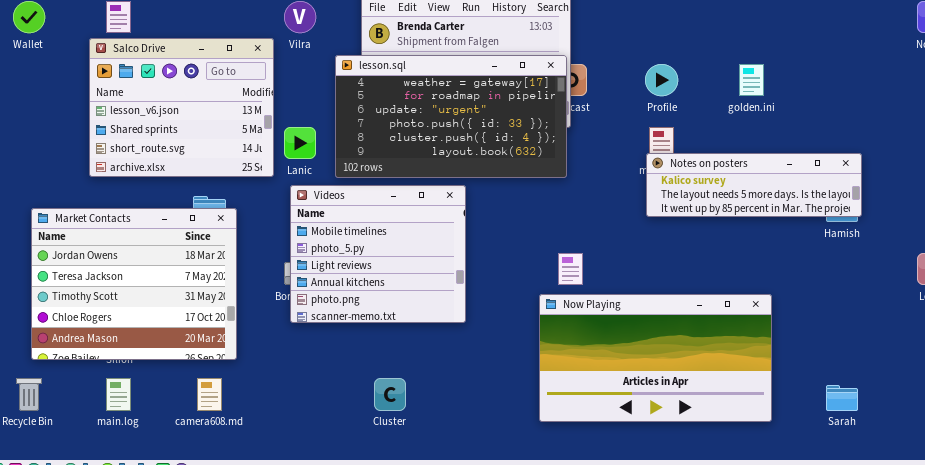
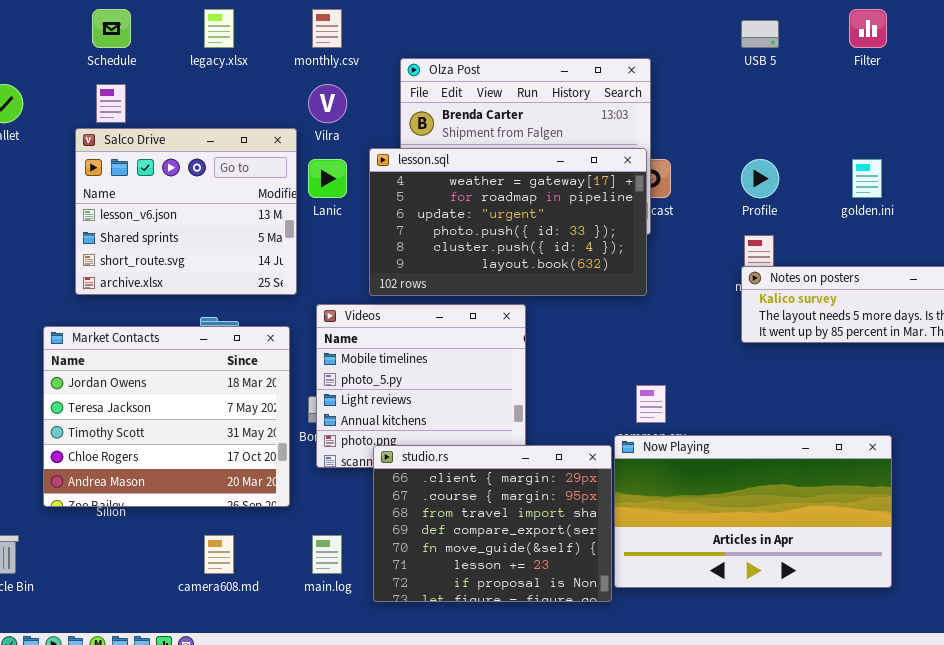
Lanic: [284,127,316,159] -> [308,159,347,198], moved
Market Contacts: [31,208,237,360] -> [43,326,290,507], moved
studio.rs: none -> [373,445,612,602], opened
main.log: [106,378,131,411] -> [312,535,342,574], moved

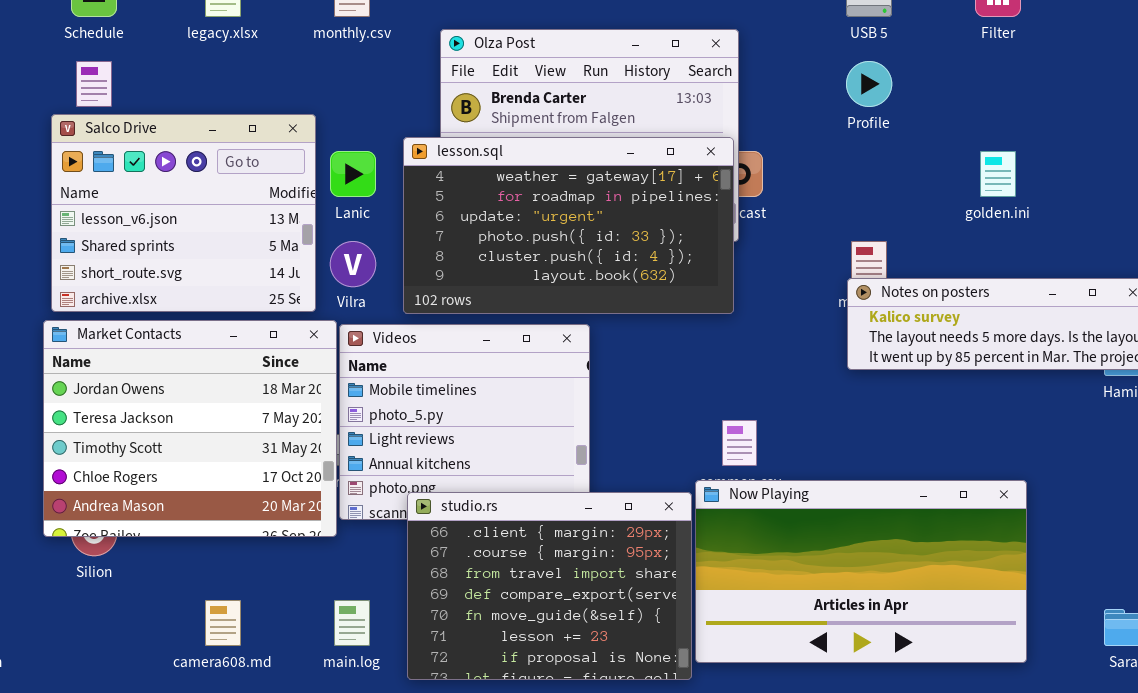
Vilra: [308,84,347,123] -> [330,241,376,287], moved
Profile: [741,159,779,198] -> [846,61,892,107], moved
Market Contacts: [43,326,290,507] -> [43,320,337,537], moved

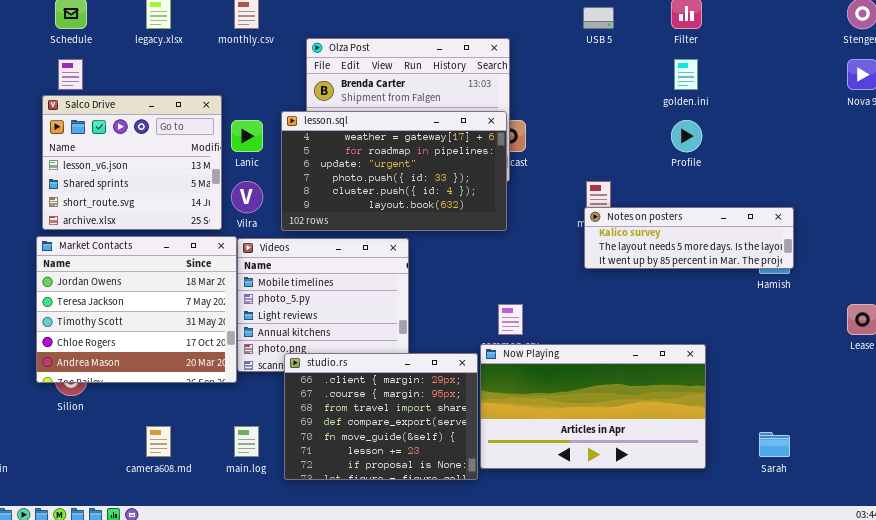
Profile: [846,61,892,107] -> [671,120,702,152], moved
golden.ini: [980,151,1016,197] -> [674,59,698,90], moved

